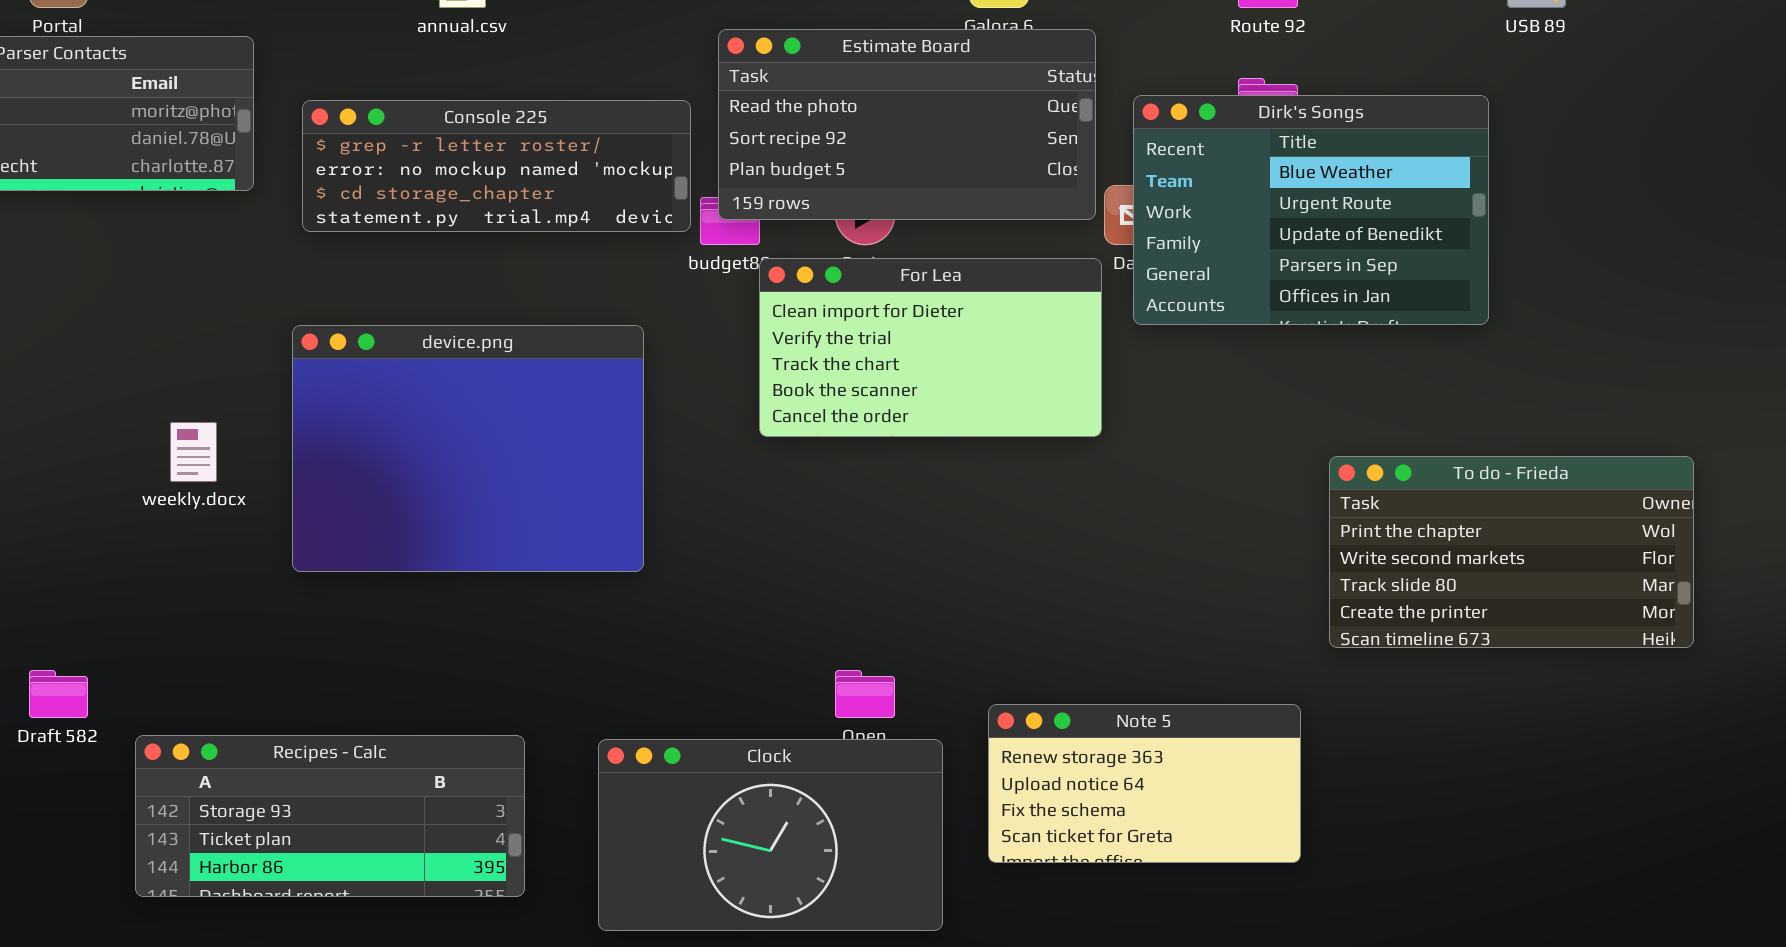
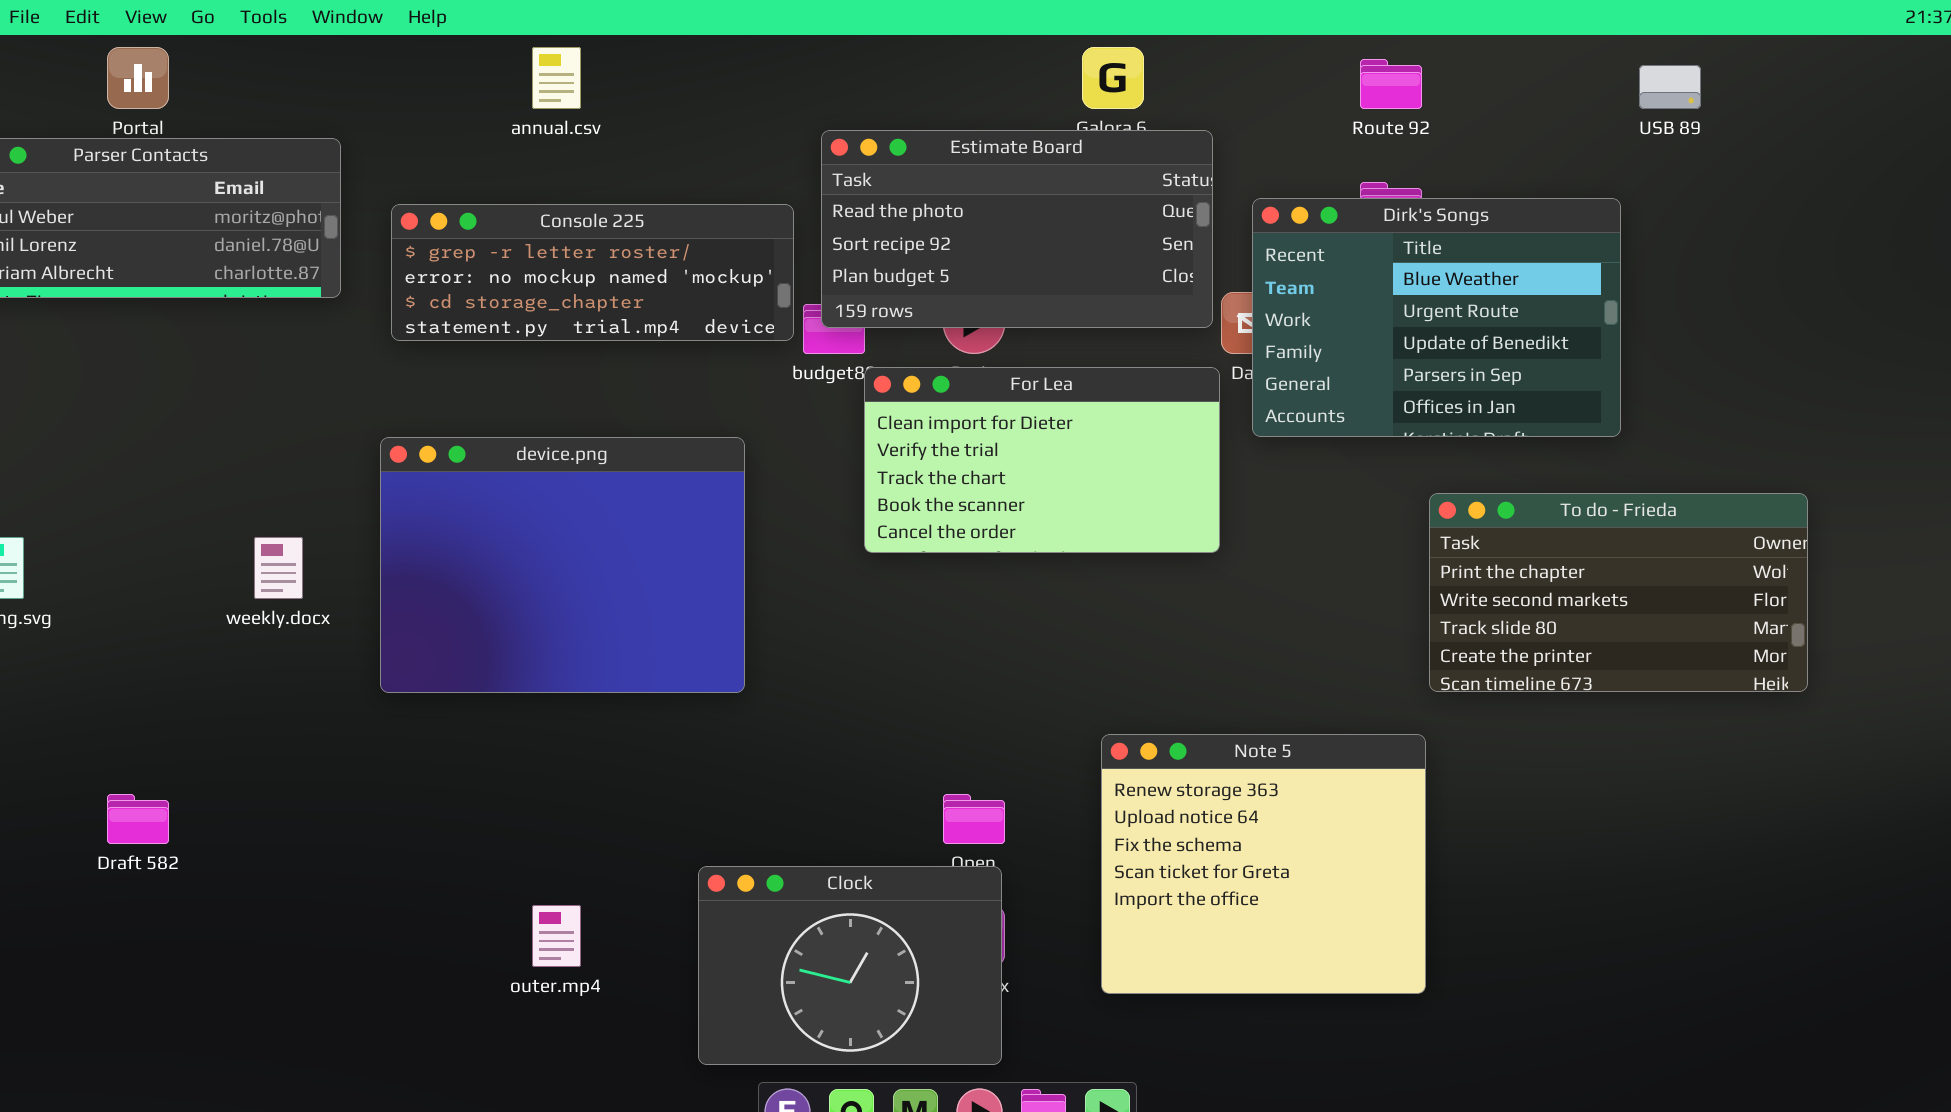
To do - Frieda: [1329,456,1694,648] -> [1429,493,1808,692], moved
Note 5: [988,704,1301,863] -> [1101,734,1426,994], resized
Recipes - Calc: [135,735,525,897] -> none, closed
Clock: [598,739,943,931] -> [698,866,1002,1065], resized

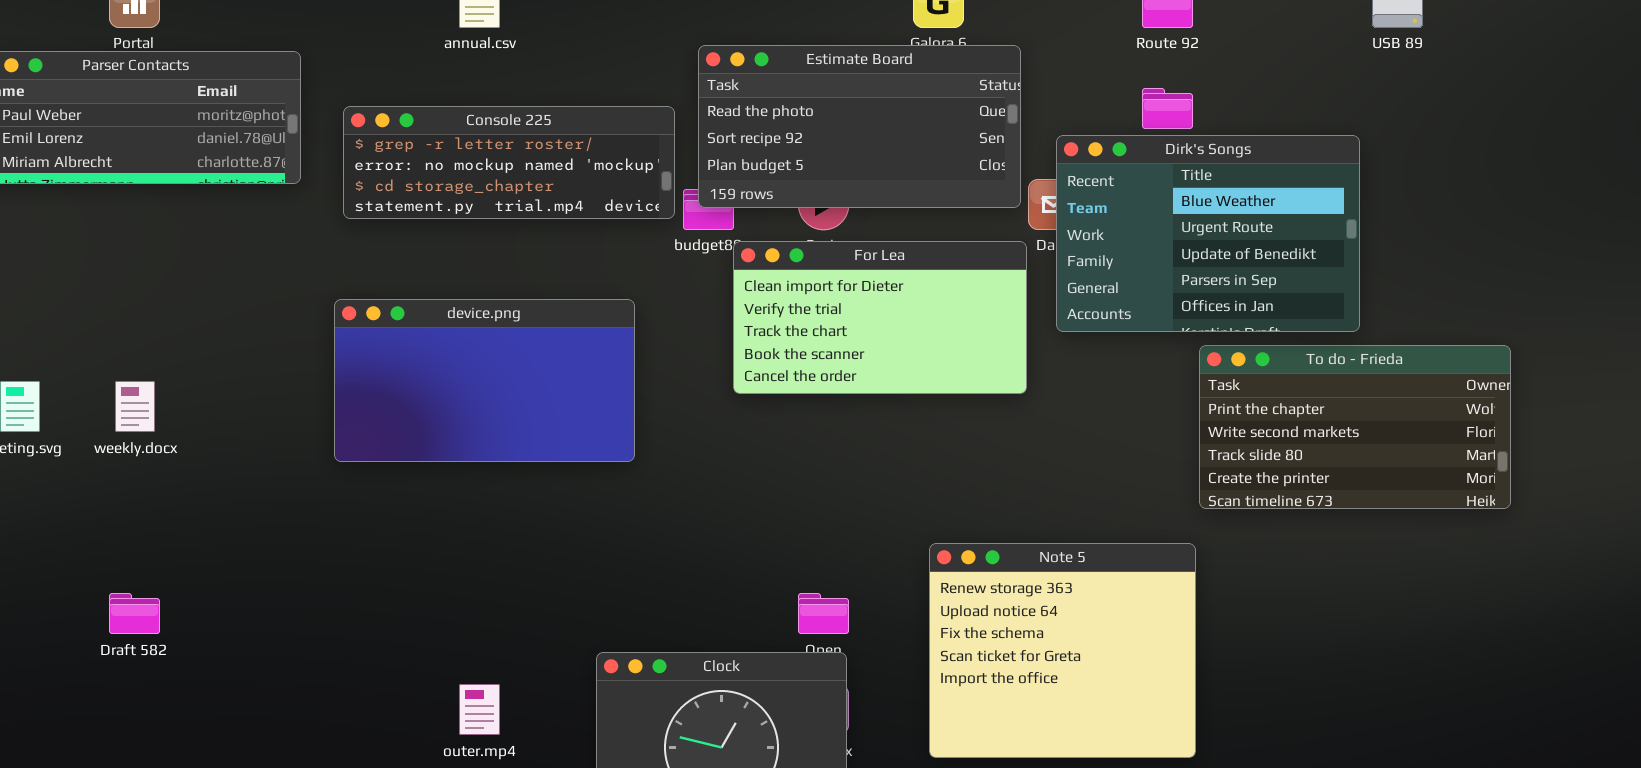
Dirk's Songs: [1252,198,1621,437] -> [1056,135,1360,332], moved
device.png: [380,437,745,693] -> [334,299,635,462], resized
weekly.docx: [254,537,303,599] -> [115,381,155,432], moved

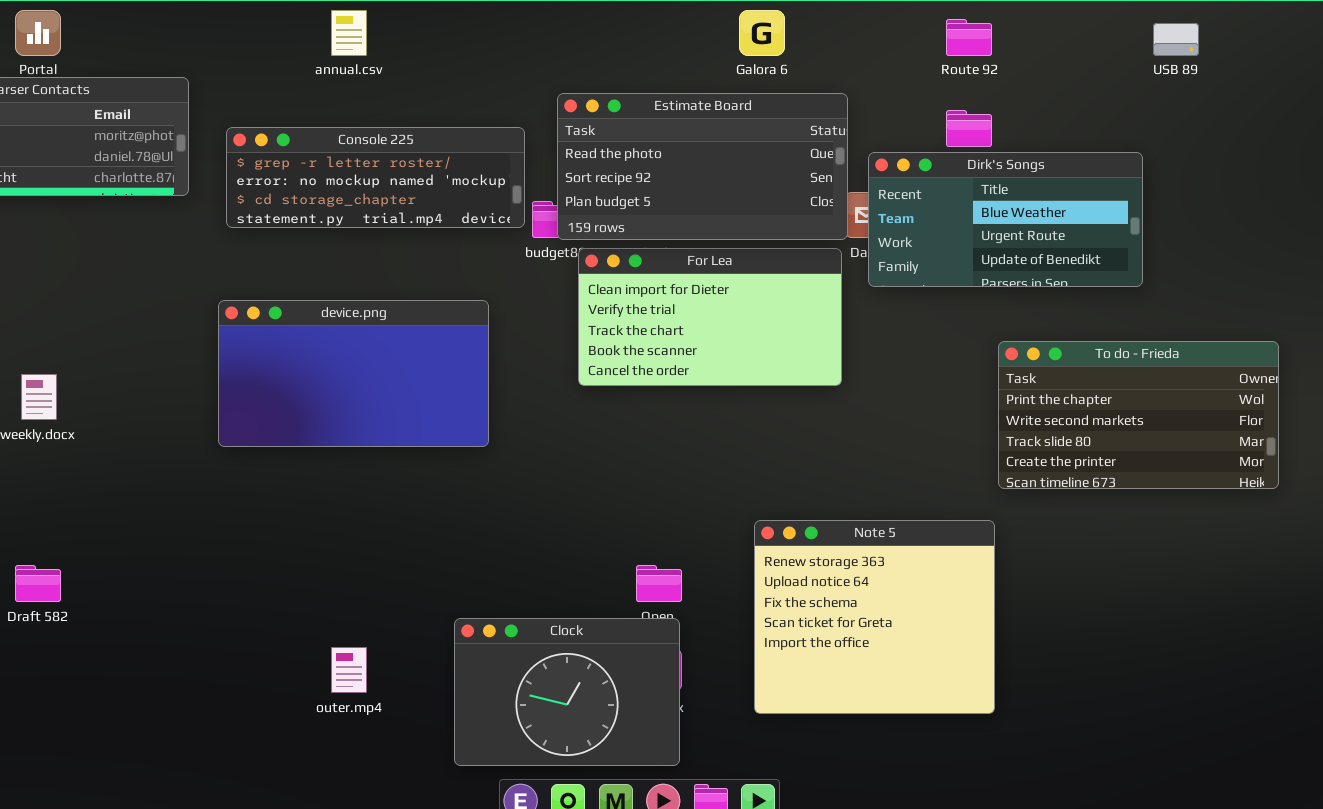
Estimate Board: [698,45,1021,208] -> [557,93,848,240], moved
Dirk's Songs: [1056,135,1360,332] -> [868,152,1143,287], resized

